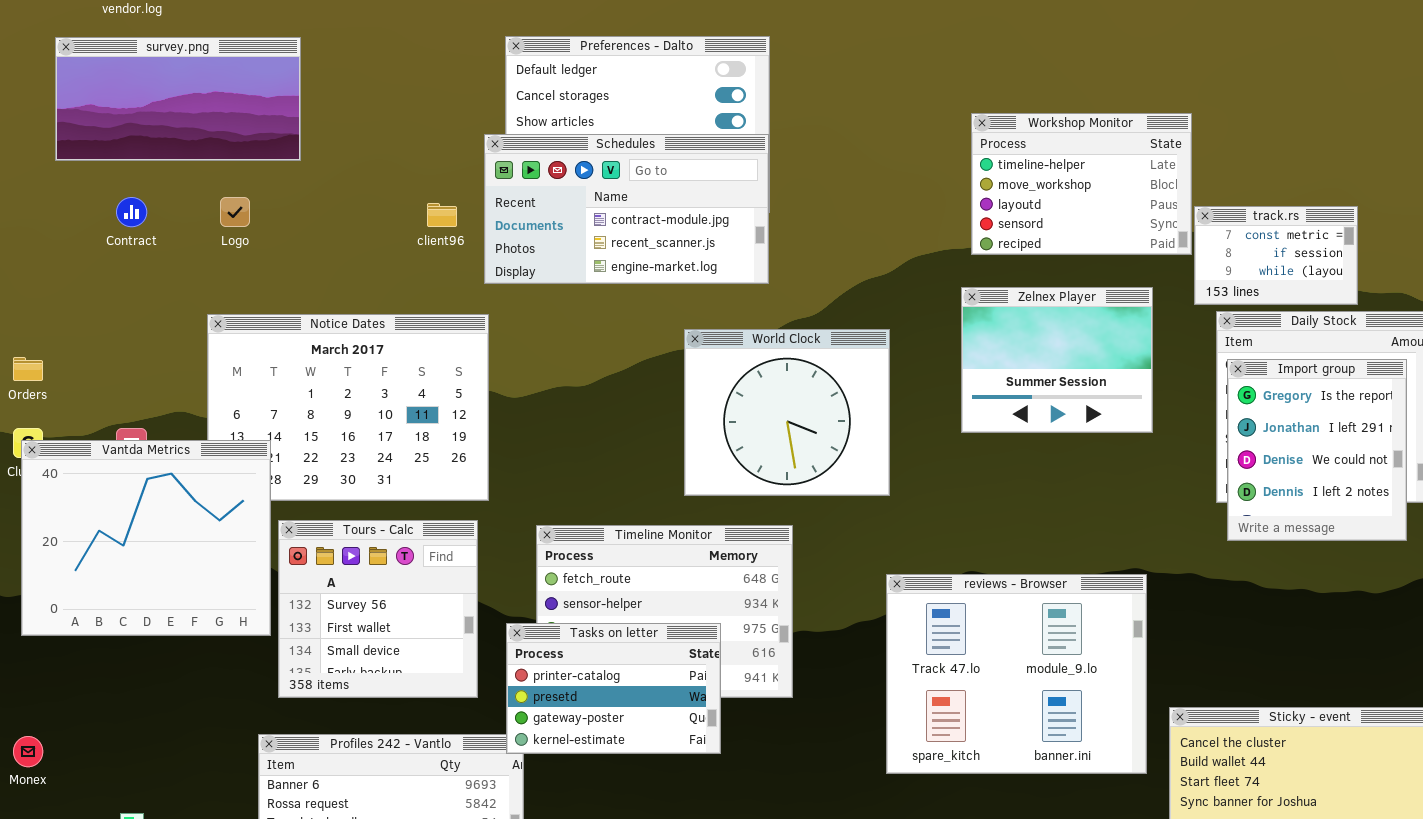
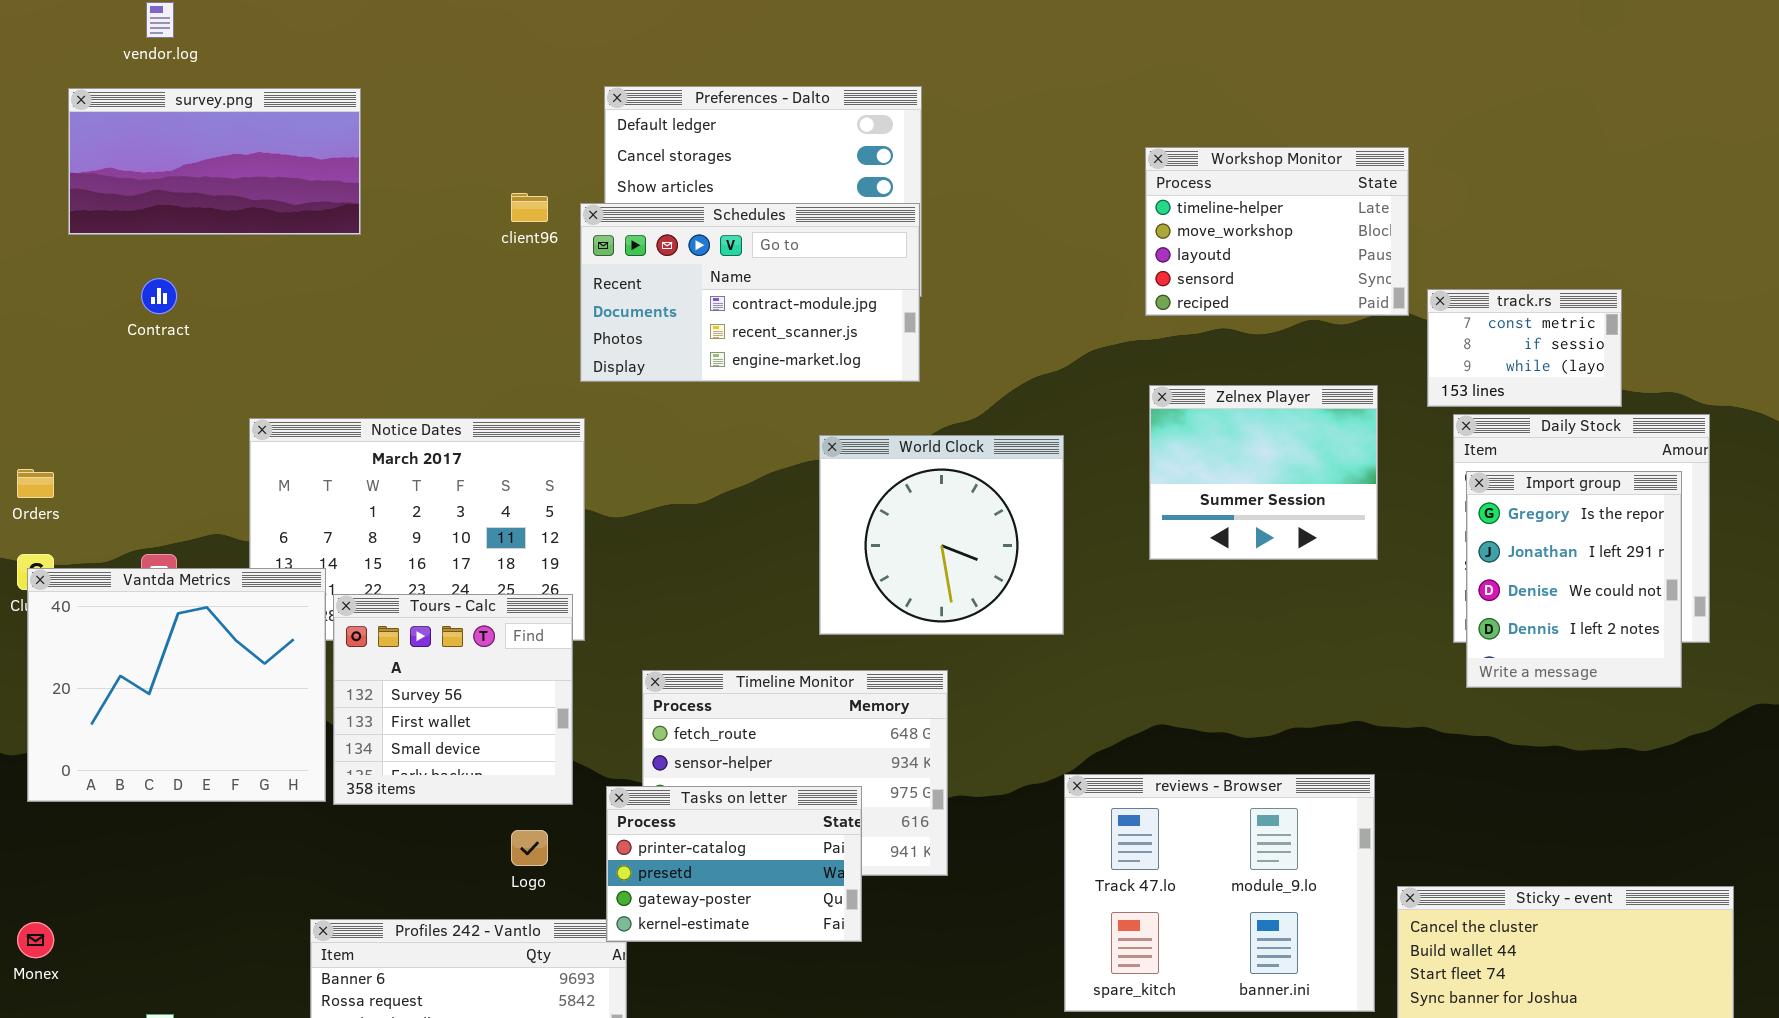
Workshop Monitor: [971,113,1192,255] -> [1145,147,1409,316], moved
Logo: [220,197,250,227] -> [511,830,548,866], moved
client96: [427,203,457,227] -> [511,193,548,222], moved
Tours - Calc: [278,520,478,698] -> [333,594,573,805], moved
reviews - Browser: [886,574,1147,774] -> [1064,774,1375,1012], moved

